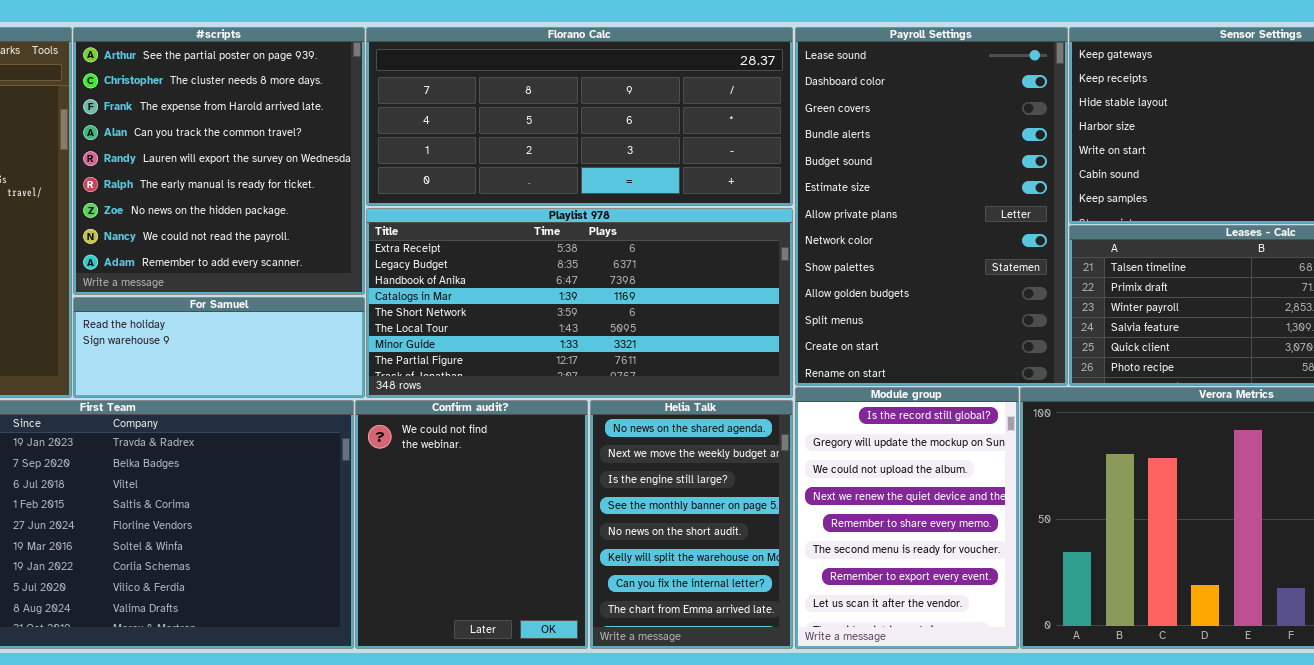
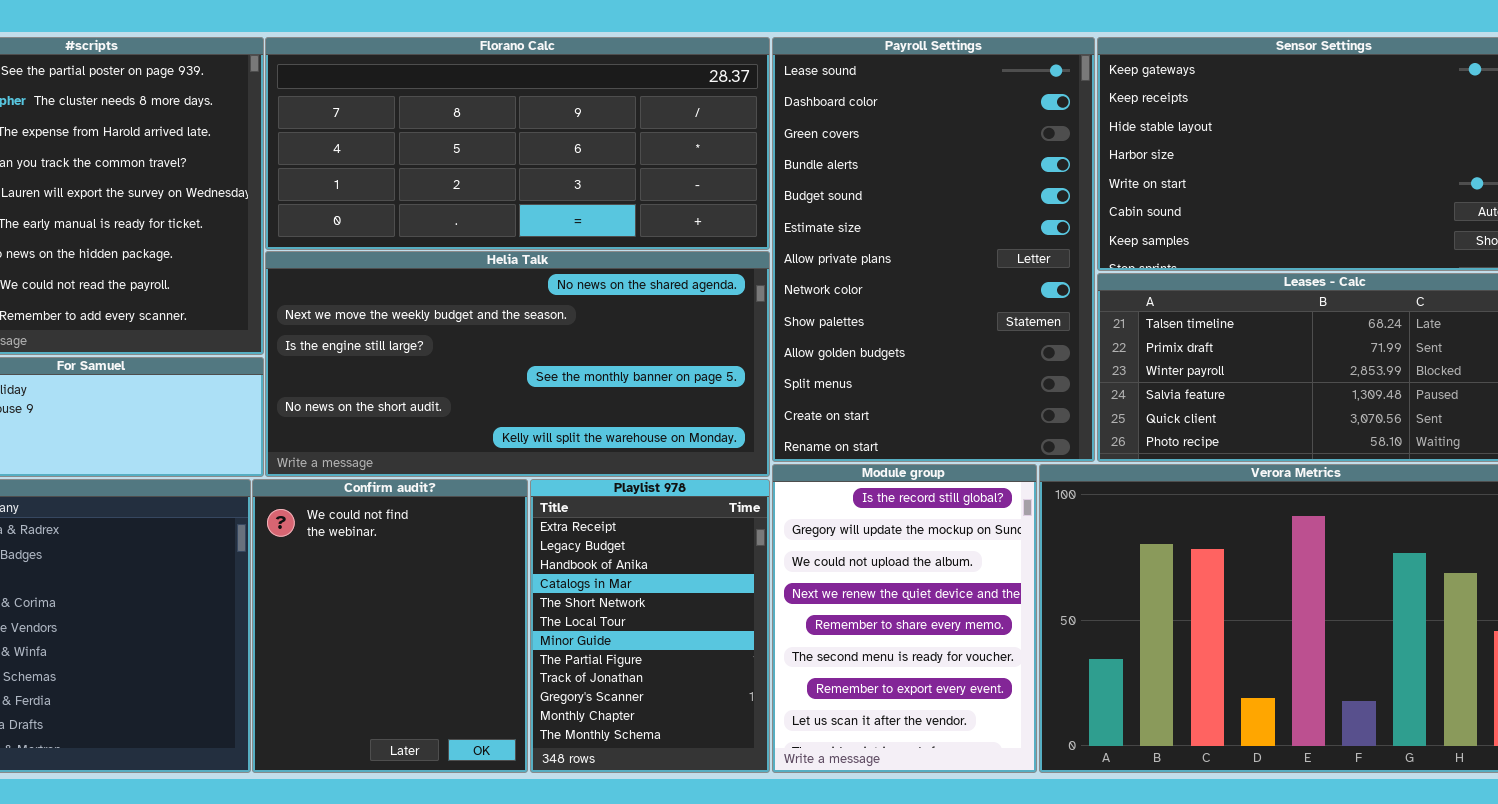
Playlist 978: [366,208,793,398] -> [530,479,770,773], moved, resized
Helia Talk: [590,400,793,649] -> [265,251,770,477], moved, resized

